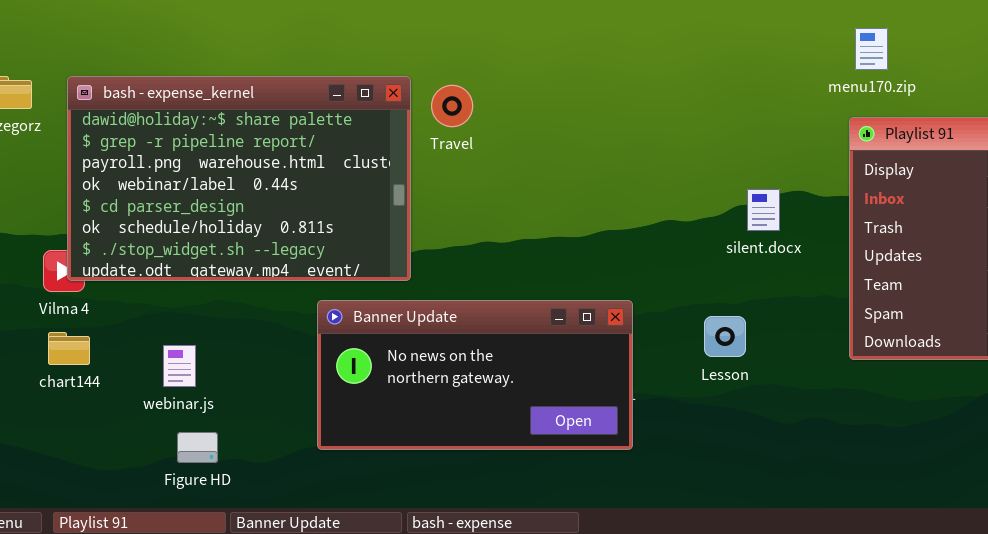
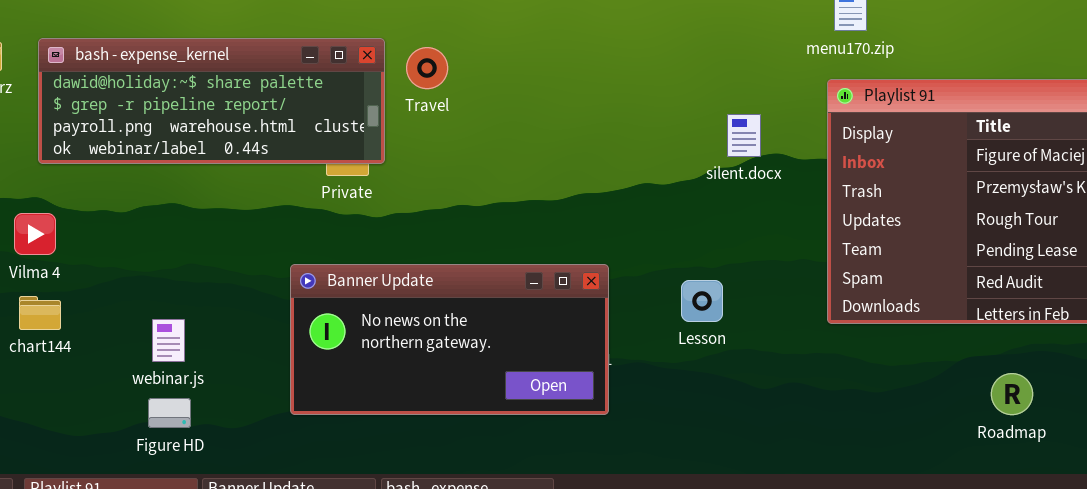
bash - expense_kernel: [67,76,411,281] -> [38,38,385,164], resized
silent.docx: [747,189,780,231] -> [727,114,761,157], moved
webinar.js: [163,345,196,387] -> [152,319,185,362], moved

